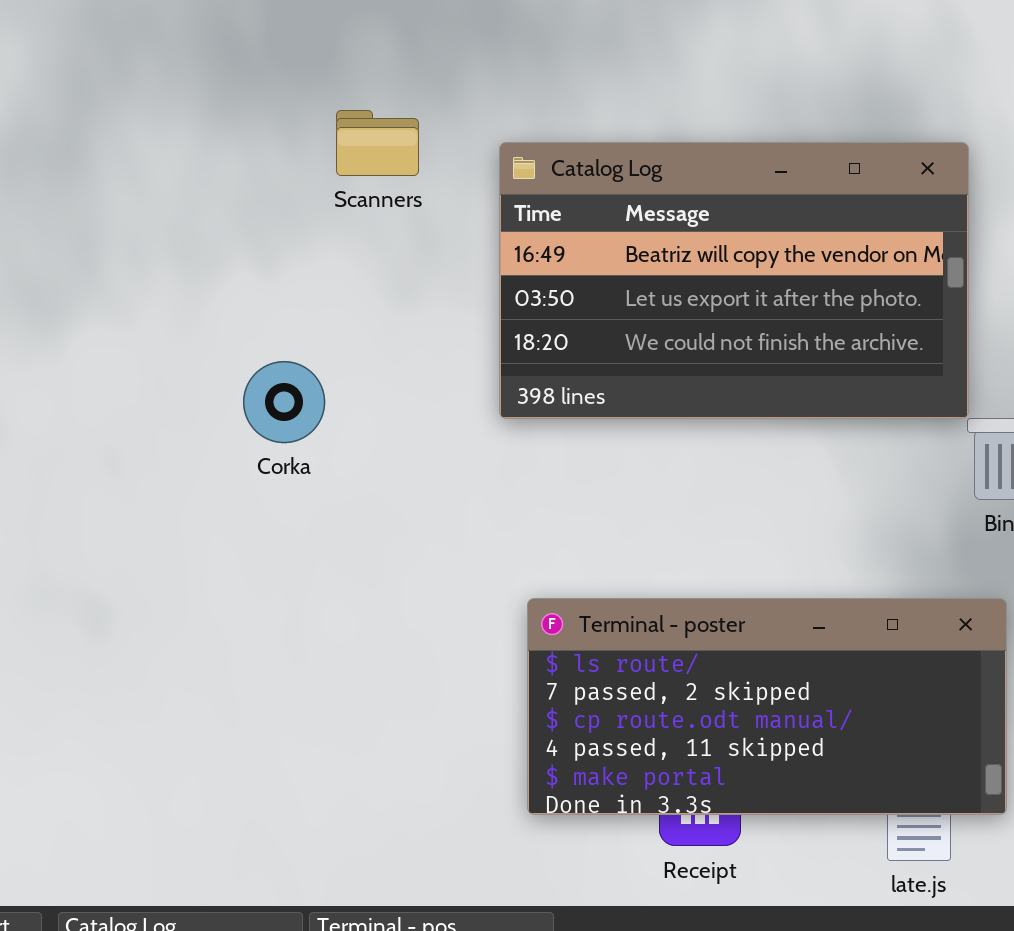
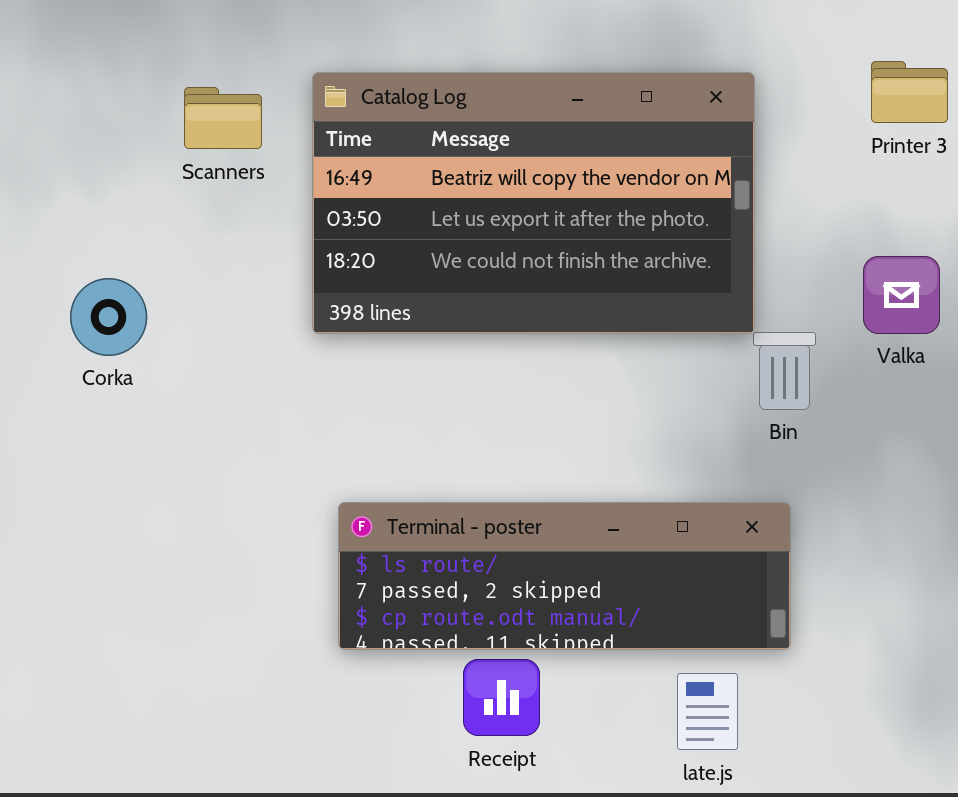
Scanners: [336,110,419,176] -> [184,87,262,149], moved
Terminal - poster: [527,598,1007,815] -> [338,502,791,650], resized

